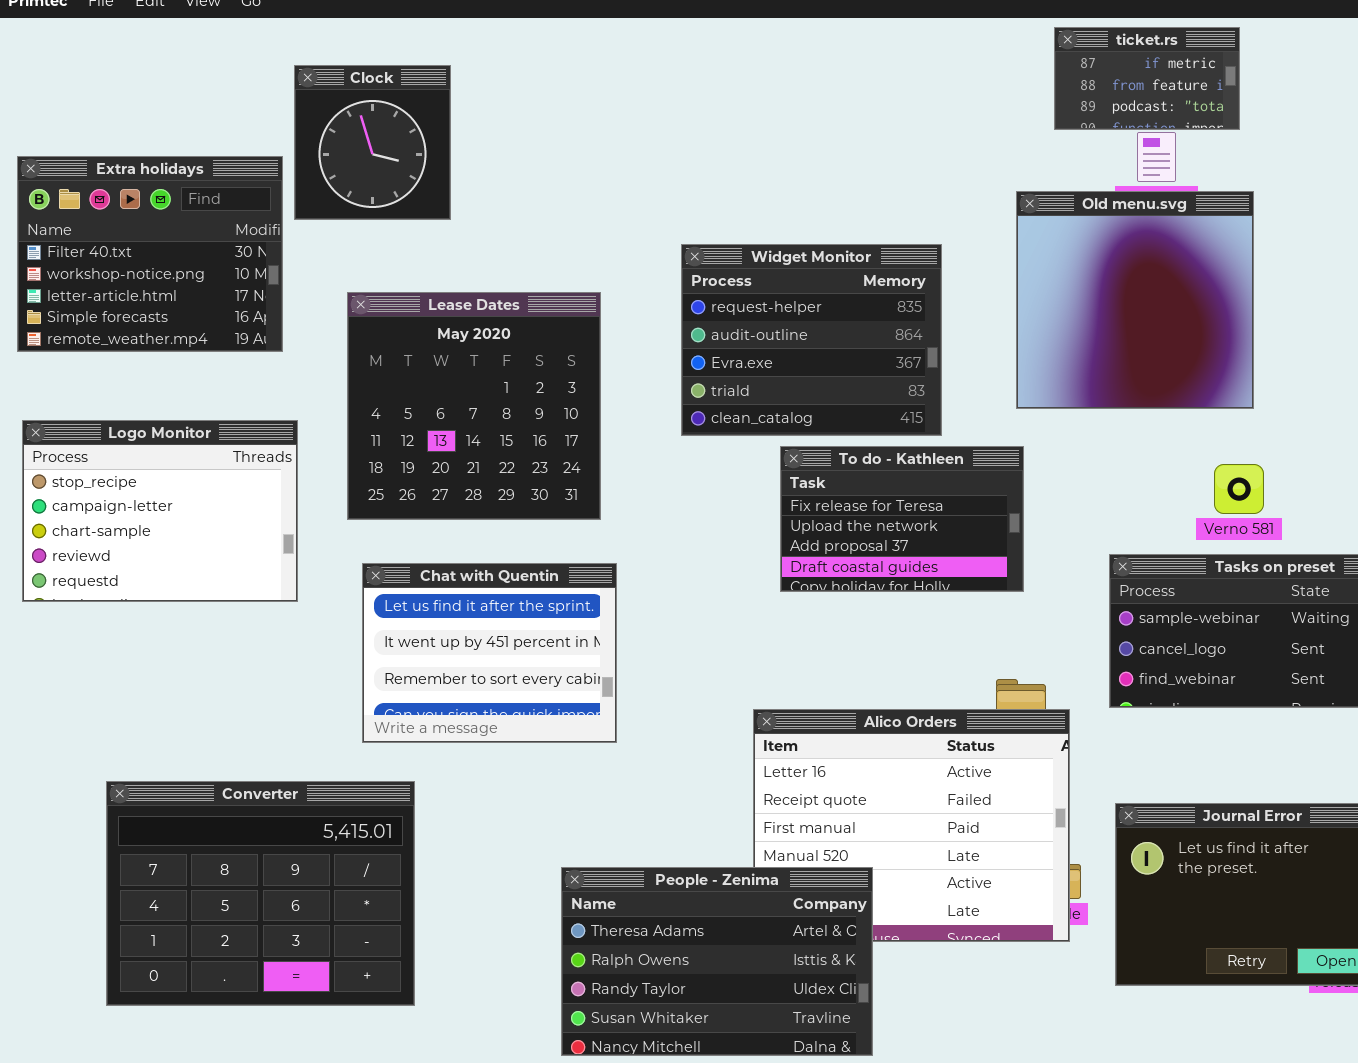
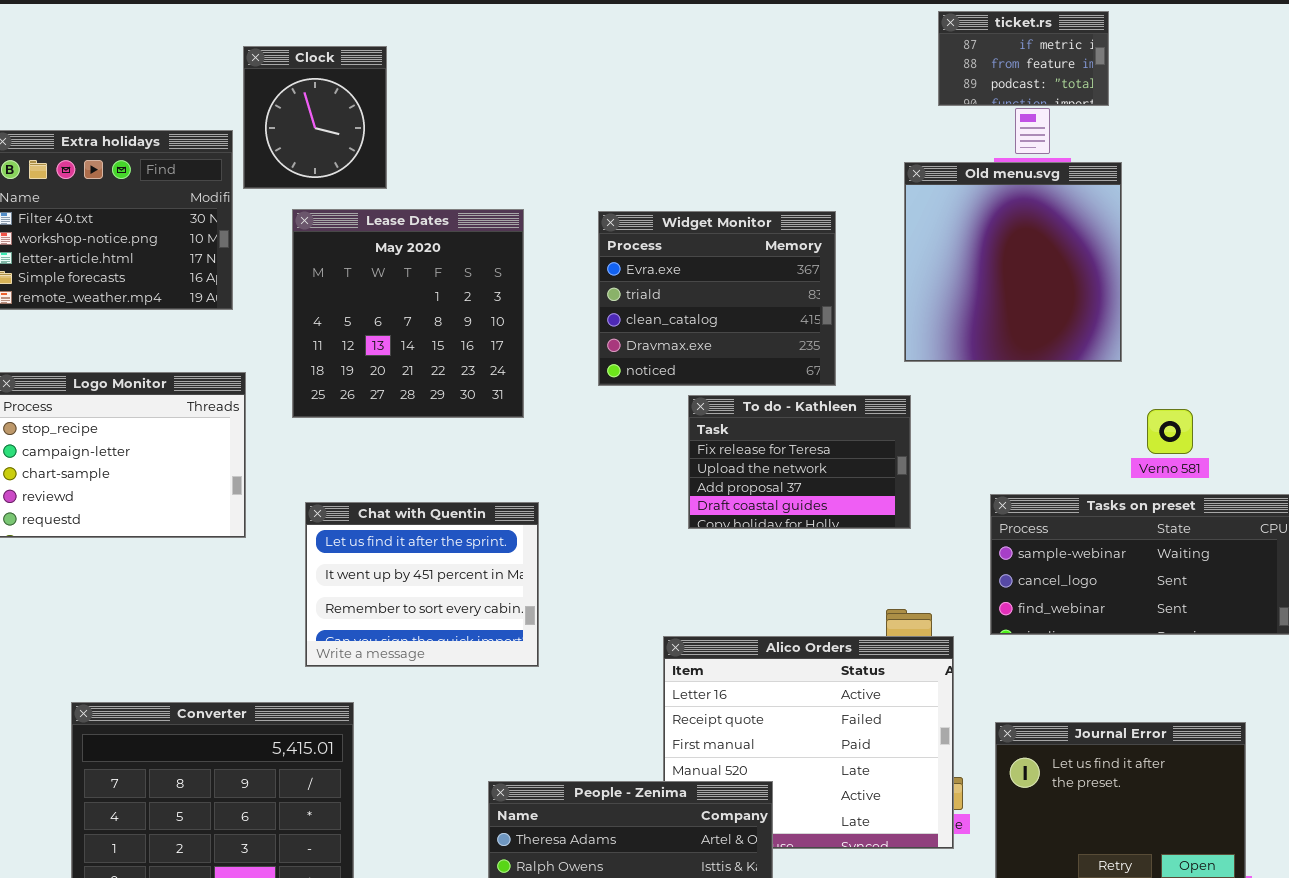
Widget Monitor: [681,244,942,436] -> [598,211,836,386], scrolled down 2 rows
Lease Dates: [347,292,601,520] -> [292,209,524,418], moved
Verno 581: [1214,464,1264,514] -> [1147,409,1193,454], moved

